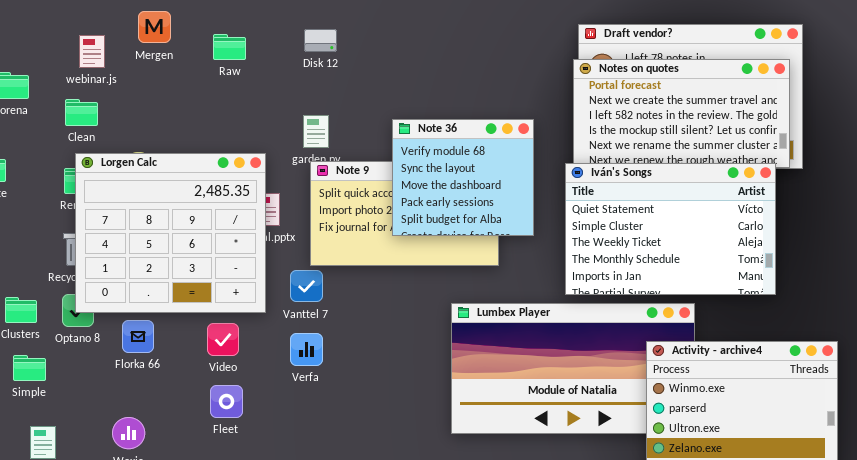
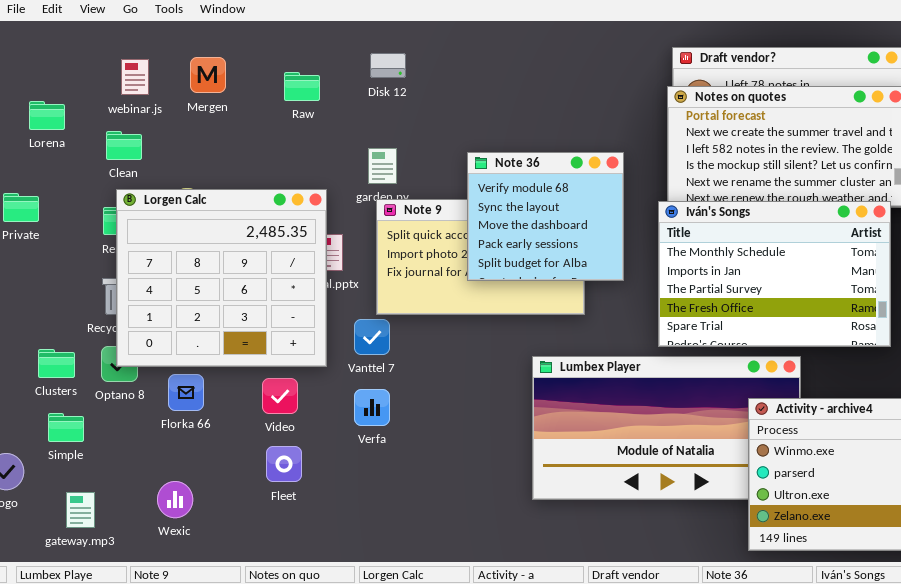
Mergen: [138,11,171,43] -> [190,57,226,93], moved
Raw: [213,34,246,60] -> [284,72,320,101], moved
Iván's Songs: [565,163,776,295] -> [658,201,891,347], scrolled down 3 rows

